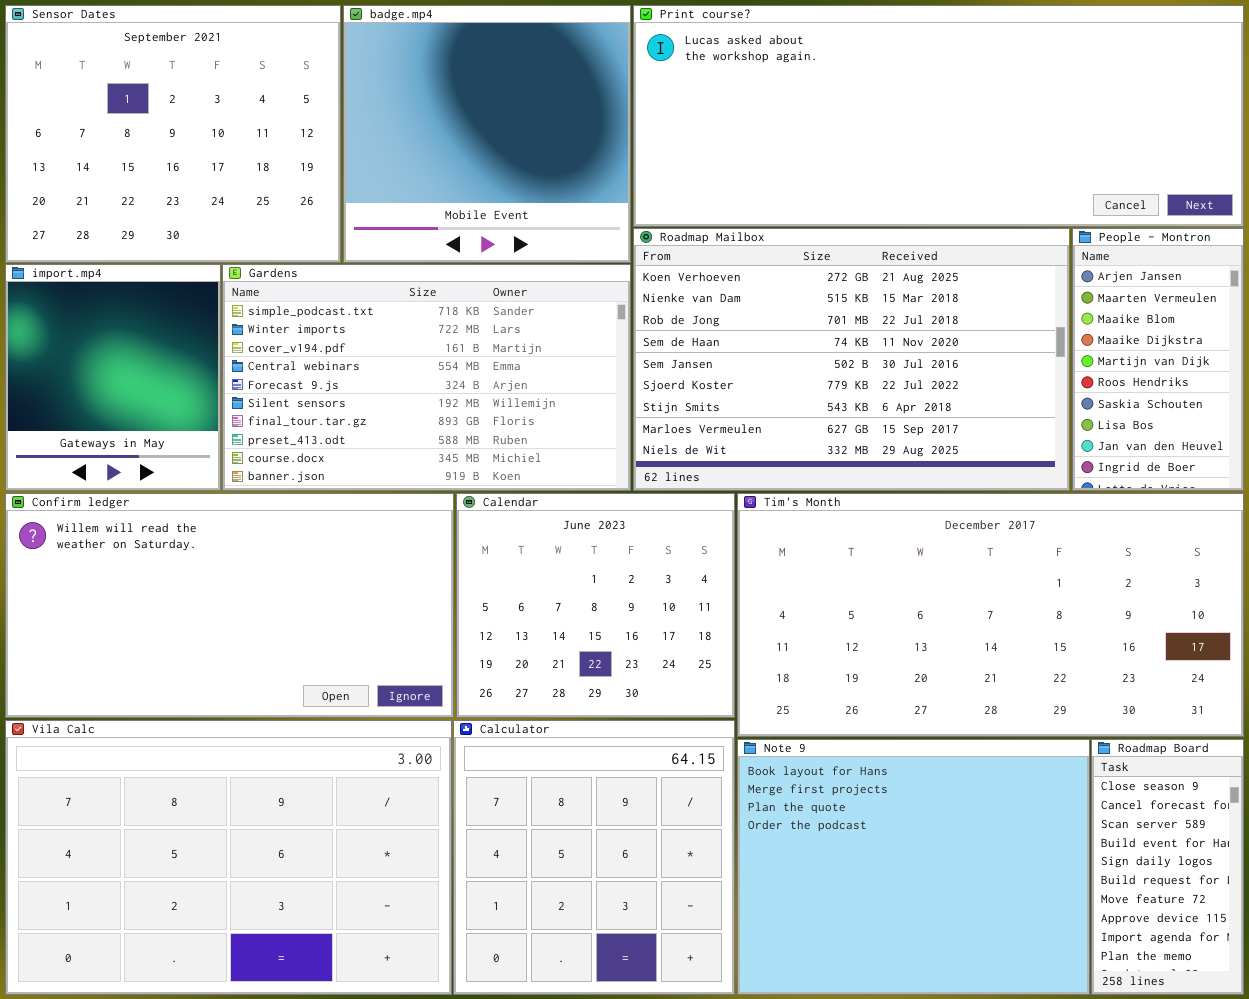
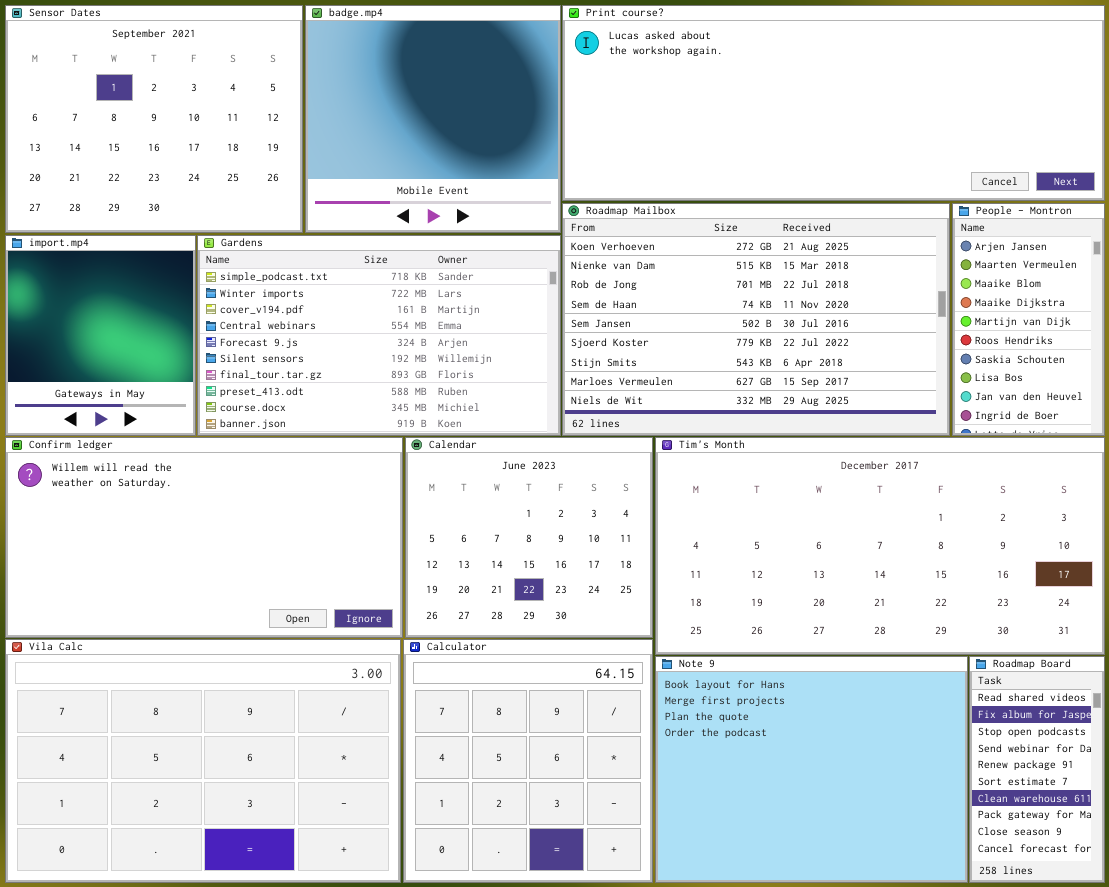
Roadmap Board: [1091,739,1244,995] -> [969,656,1105,883], scrolled up 8 rows

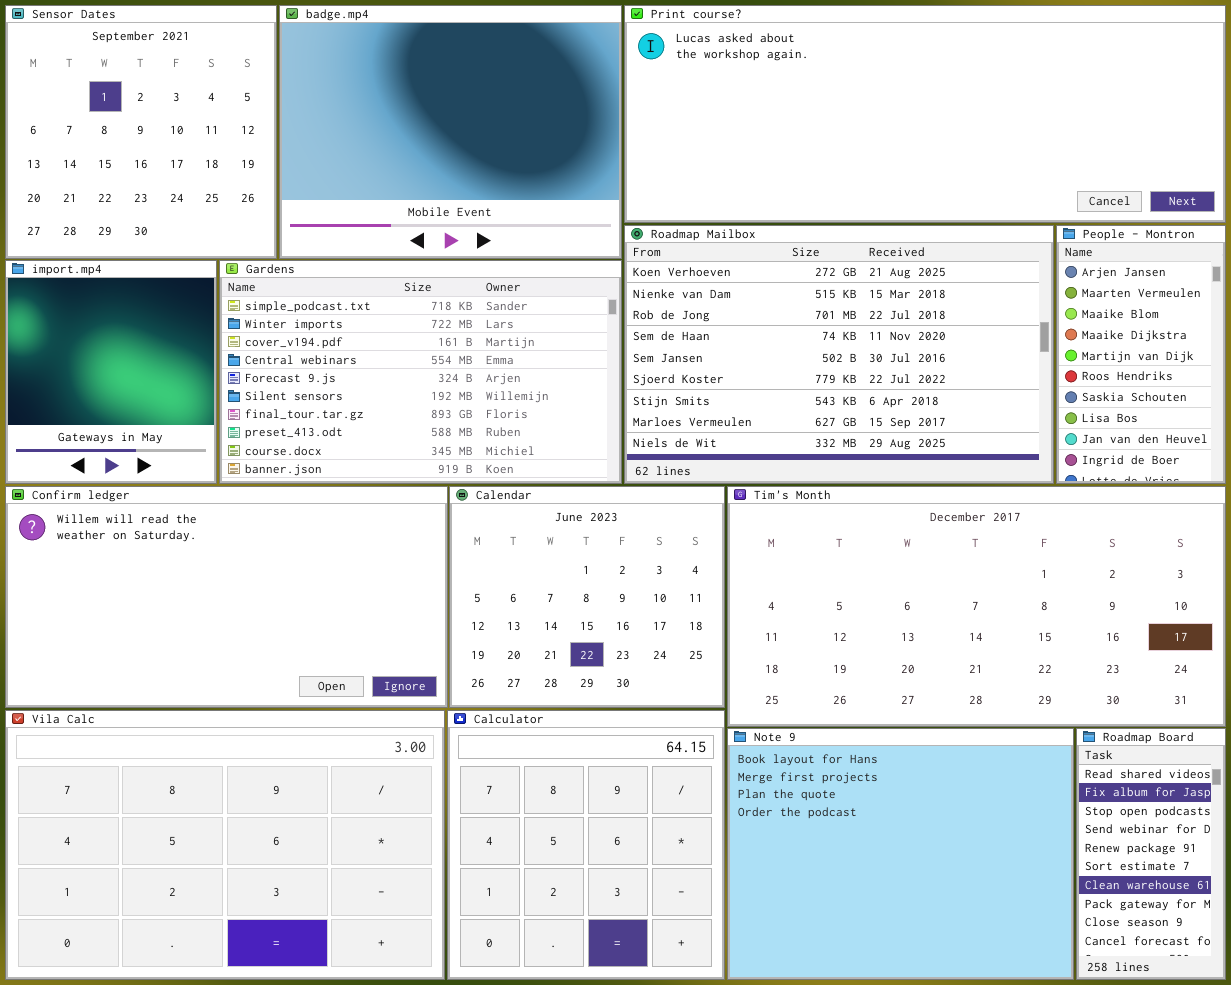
Sensor Dates: [5,5,303,233] -> [5,5,277,259], resized
badge.mp4: [305,5,561,233] -> [279,5,622,259], resized

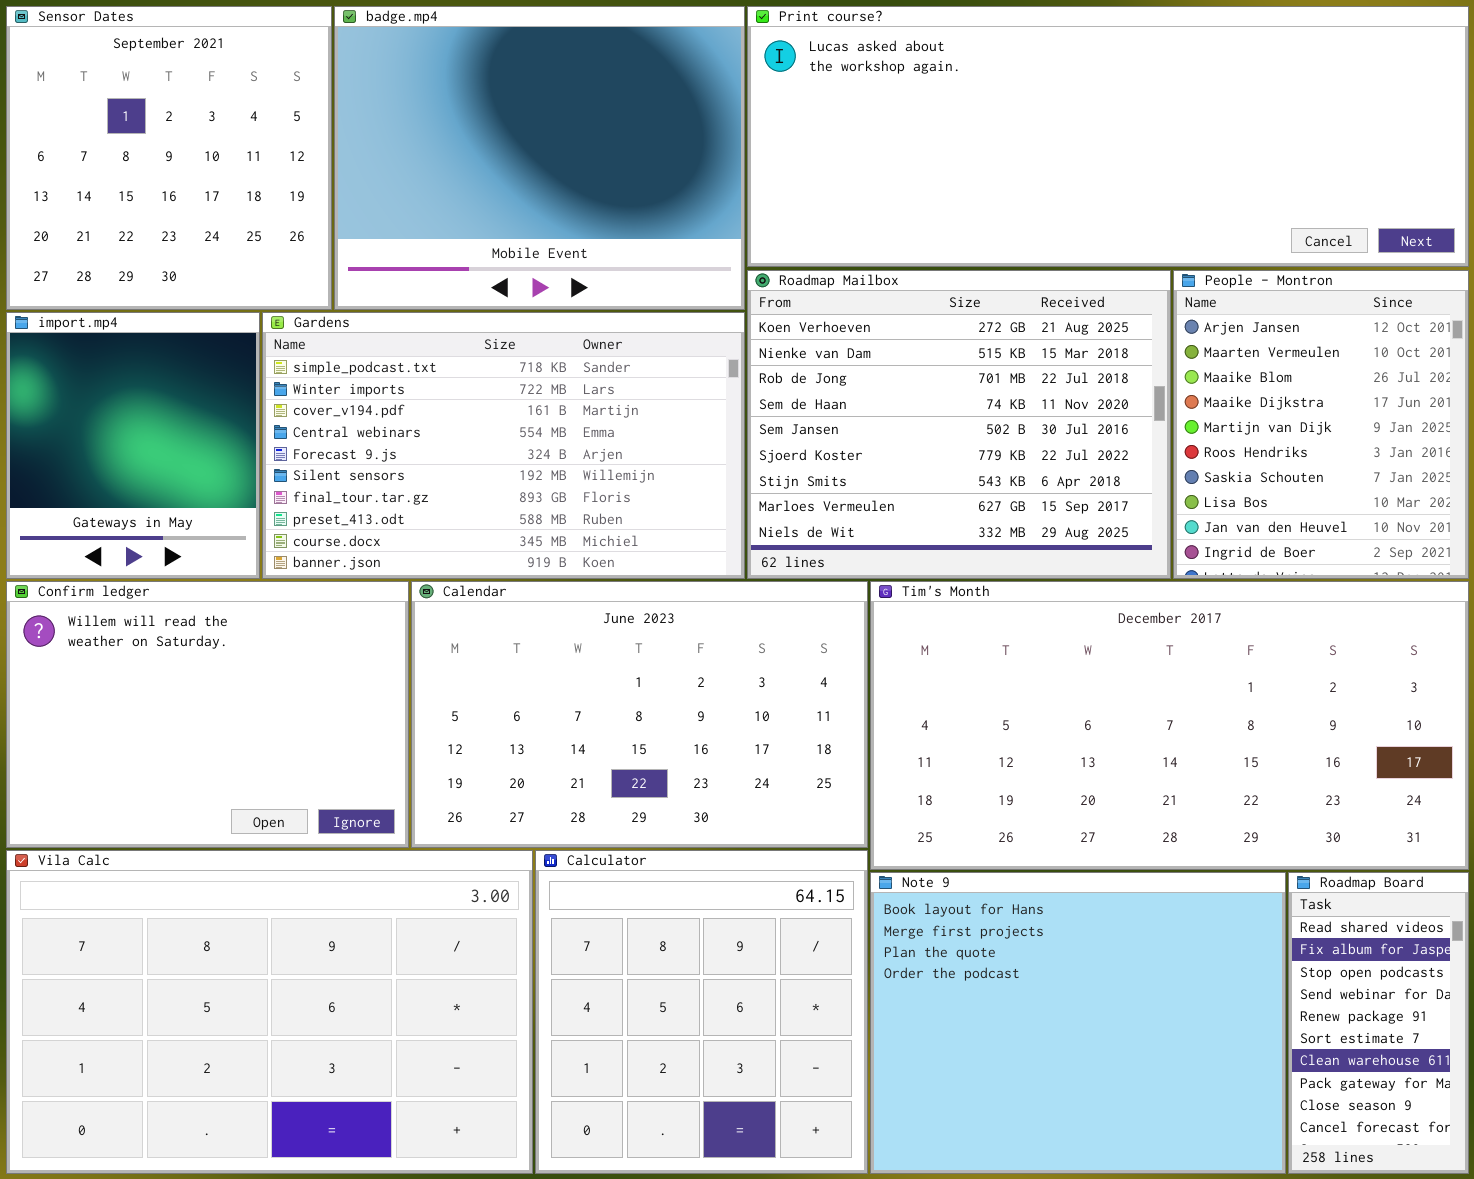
Roadmap Mailbox: [624,225,1054,484] -> [747,270,1171,579], resized
People - Montron: [1056,225,1226,484] -> [1173,270,1469,579], resized
Confirm ledger: [5,486,448,708] -> [6,581,409,848], resized
Calendar: [449,486,725,708] -> [411,581,868,848], resized

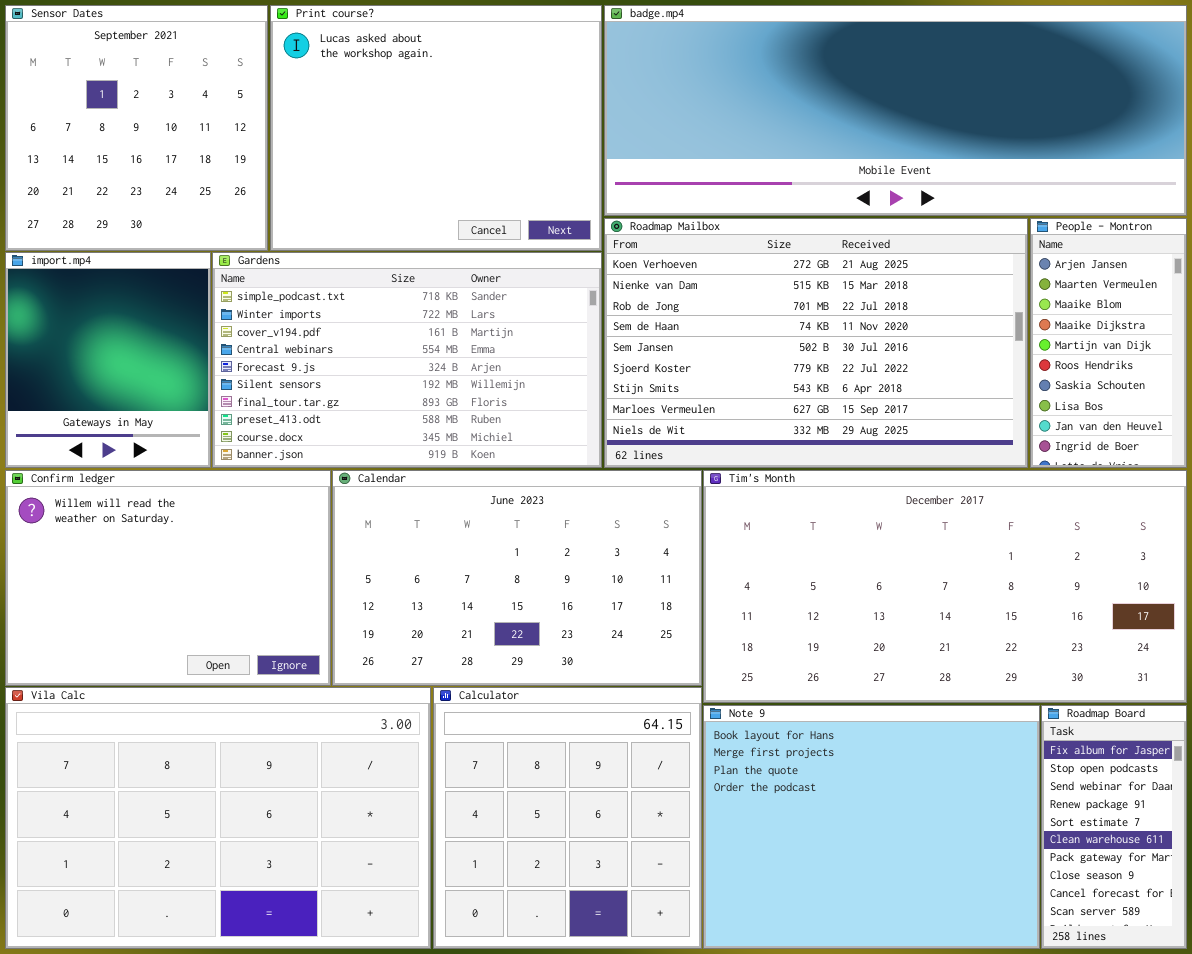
badge.mp4: [334,6,745,310] -> [604,5,1187,216], moved, resized
Print course?: [747,6,1469,267] -> [270,5,602,251], moved, resized
Roadmap Mailbox: [747,270,1171,579] -> [604,218,1028,468], resized
People - Montron: [1173,270,1469,579] -> [1030,218,1187,468], resized
Roadmap Board: [1288,872,1469,1174] -> [1041,705,1187,949], scrolled down 1 row

